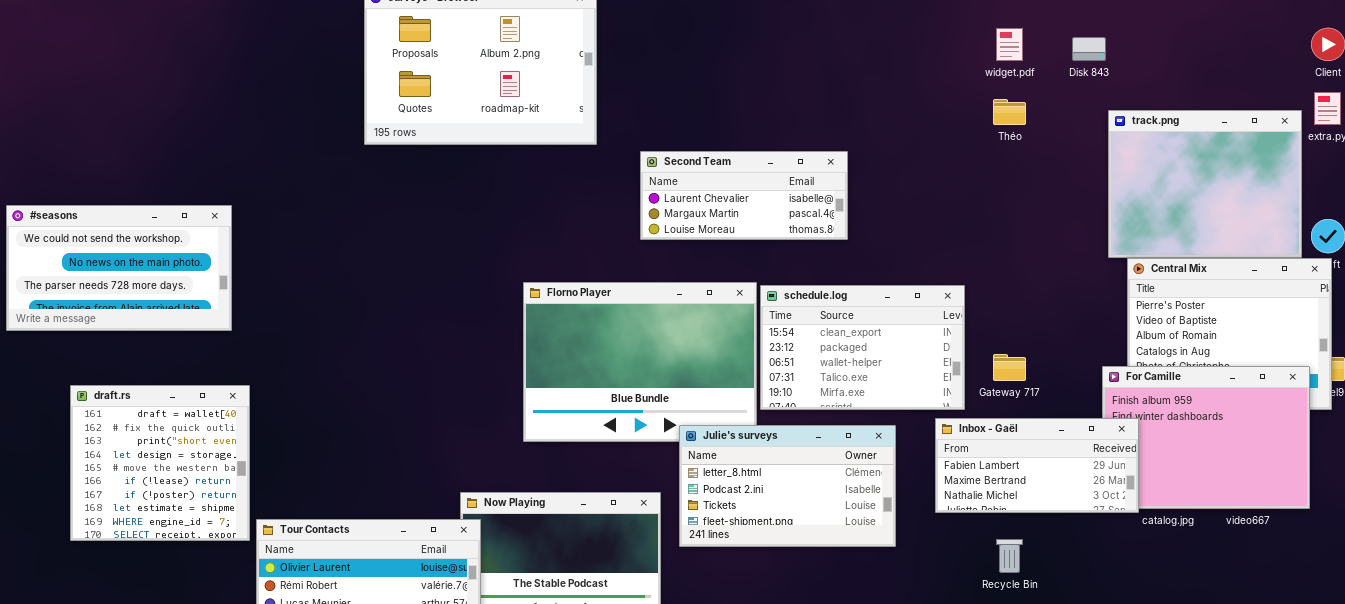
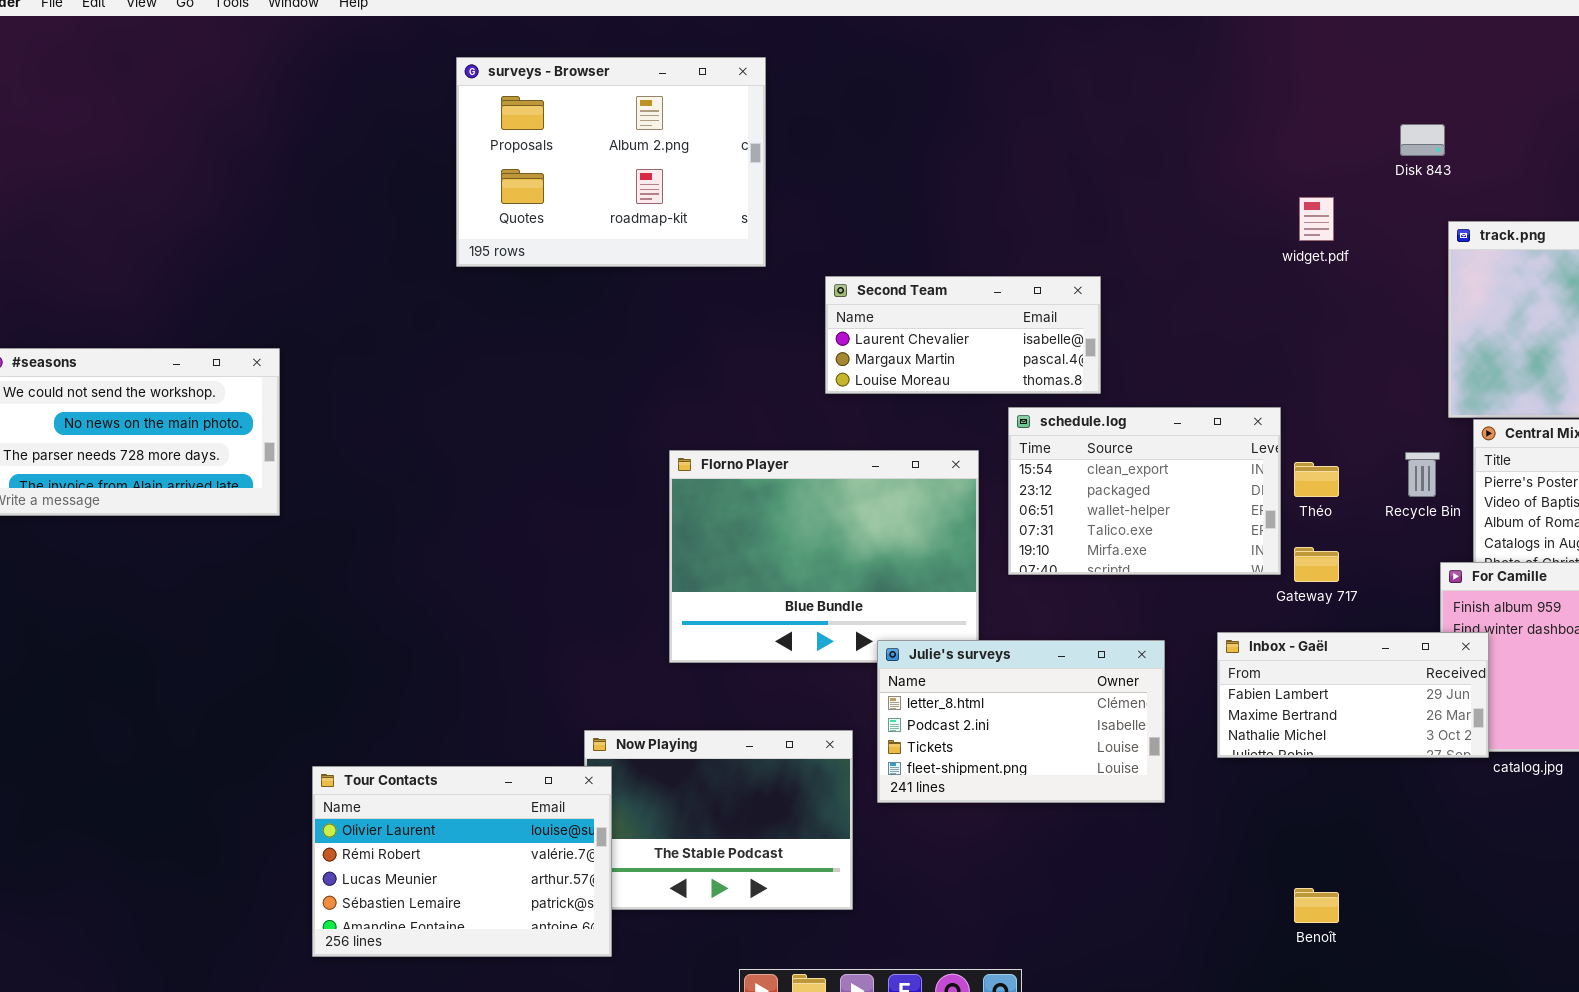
widget.pdf: [996,28,1023,61] -> [1299,197,1334,241], moved
Théo: [993,99,1026,125] -> [1294,462,1339,497], moved
schedule.log: [760,285,965,410] -> [1008,407,1281,575], moved
draft.rs: [70,385,250,541] -> none, closed
Recycle Bin: [996,539,1023,573] -> [1405,452,1440,497], moved

